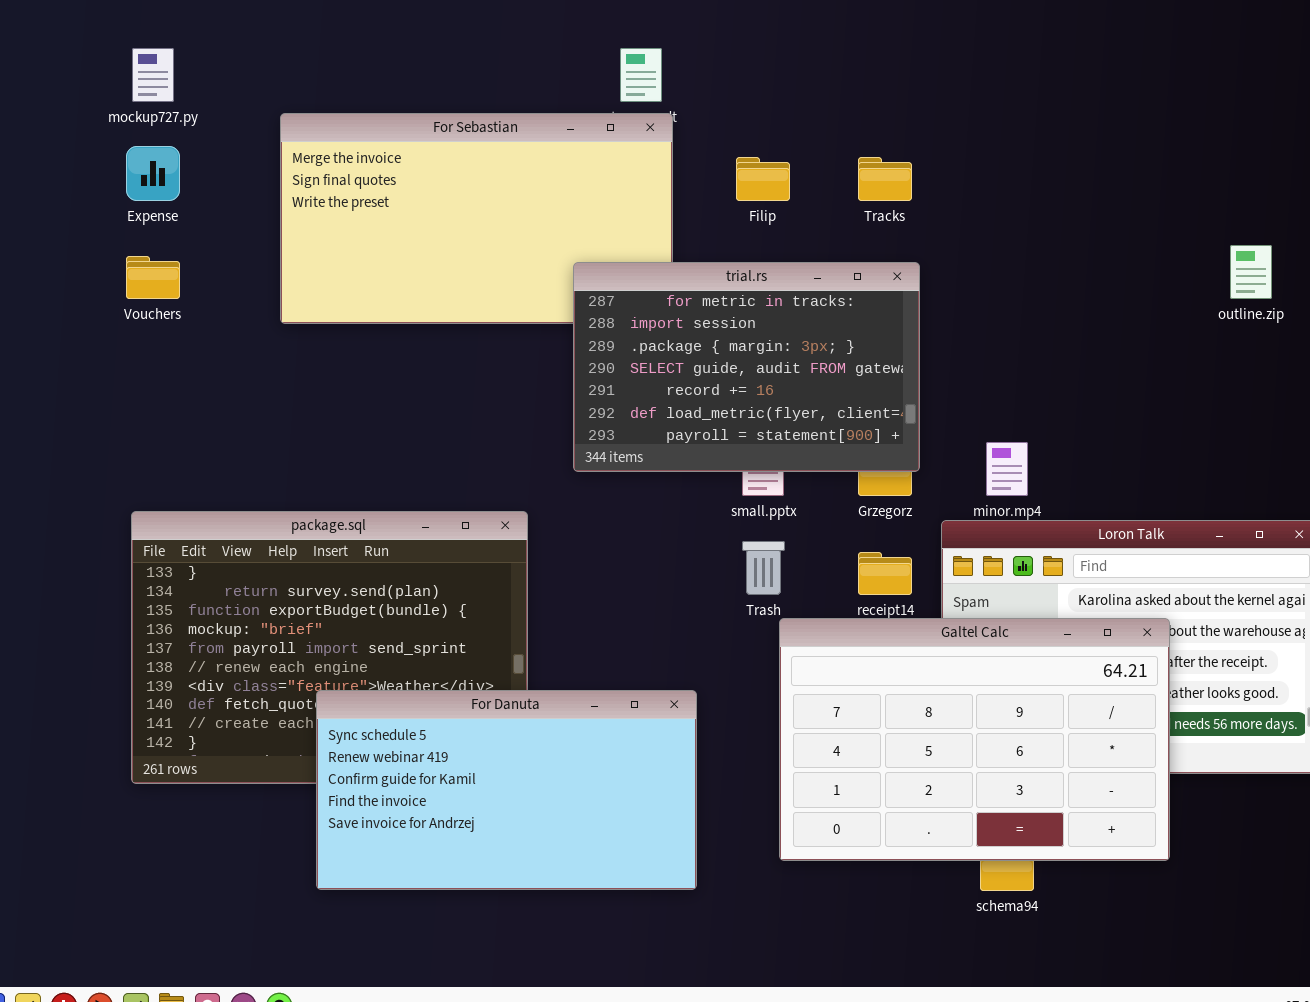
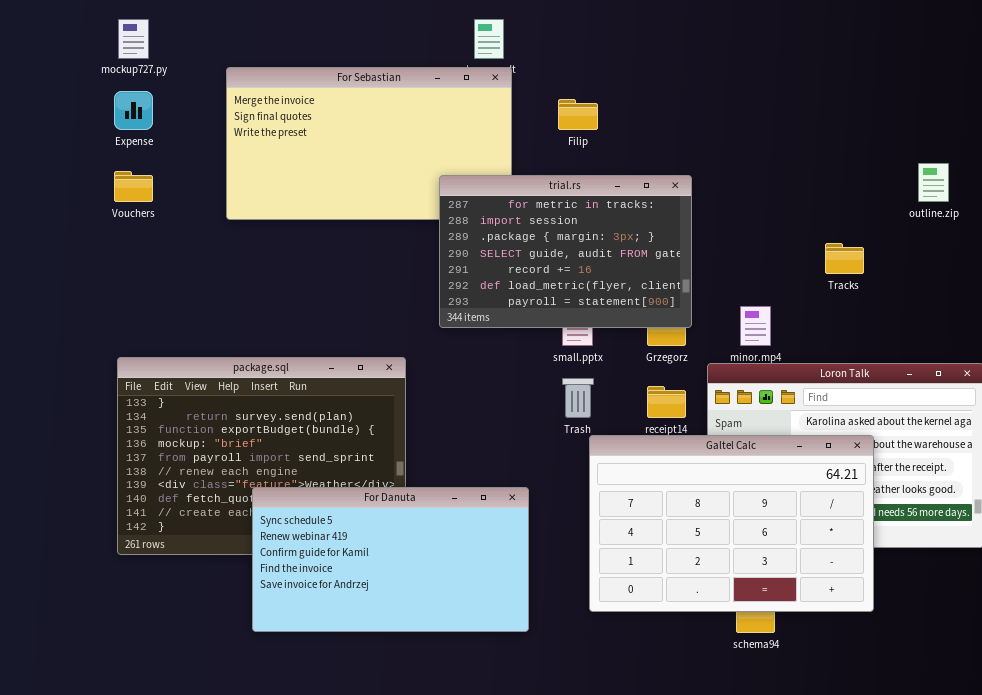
Tracks: [858,157,912,201] -> [825,243,864,274], moved

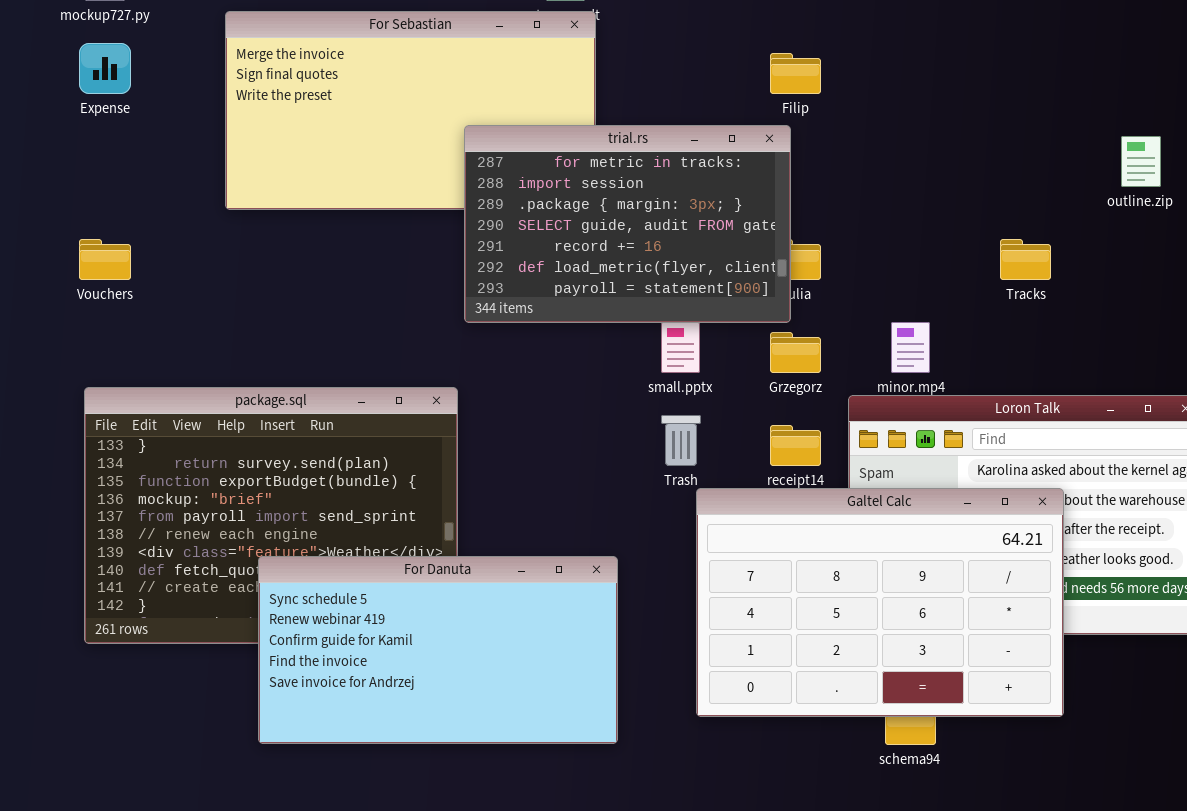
Filip: [558,99,598,130] -> [770,53,821,94], moved
Vouchers: [114,171,153,202] -> [79,239,131,280], moved
trial.rs: [439,175,692,328] -> [464,125,791,323], moved

